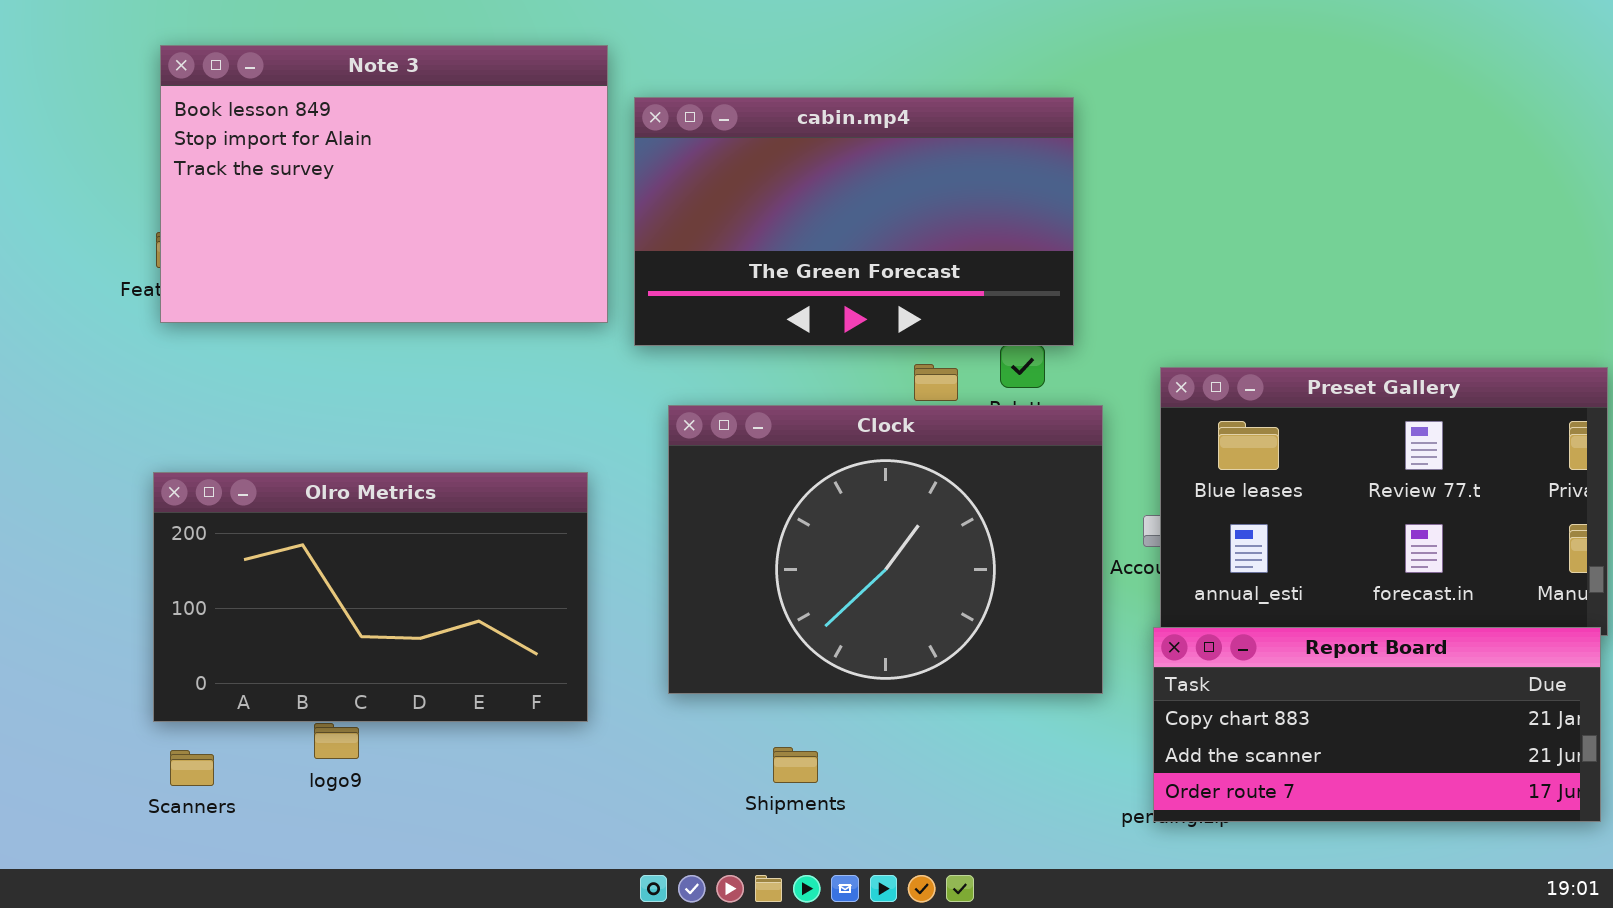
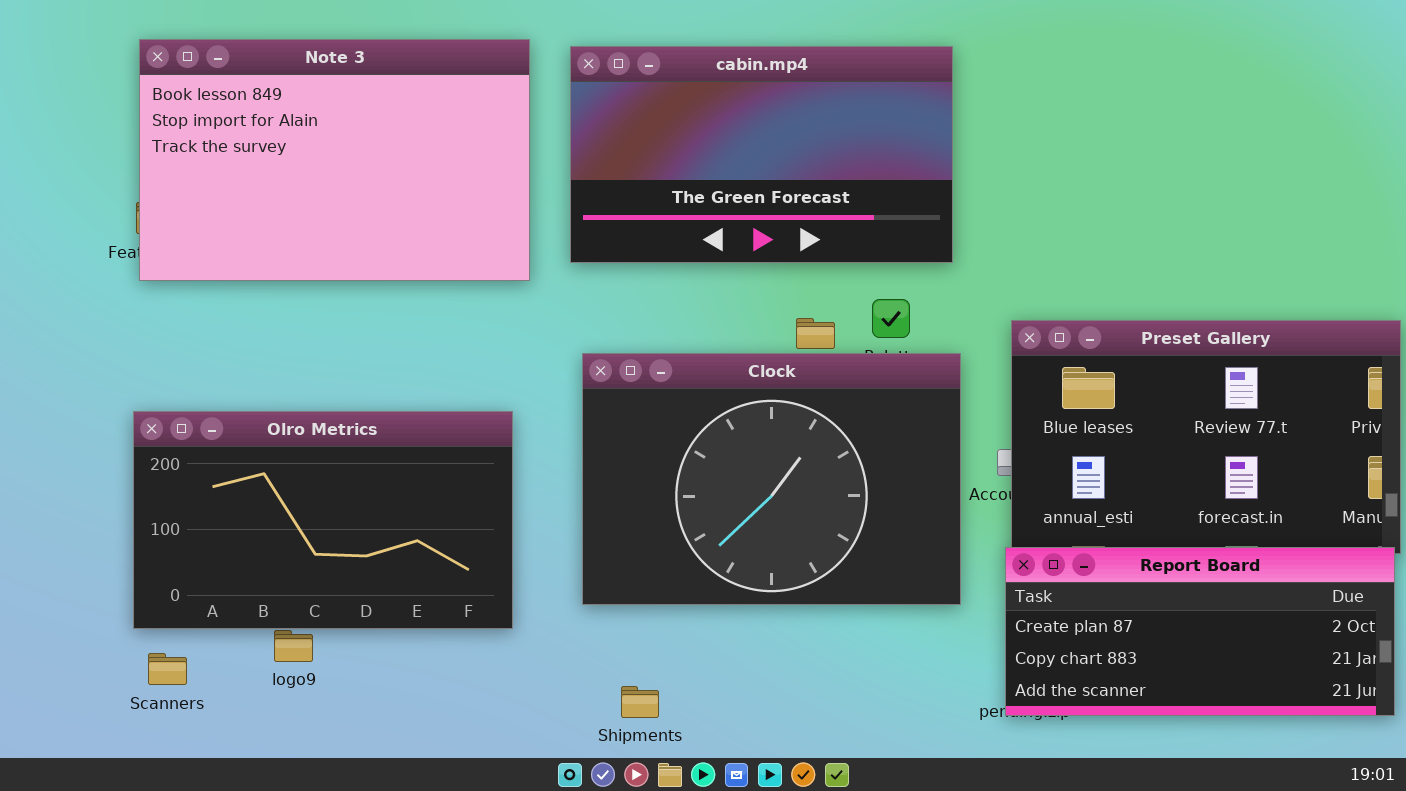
cabin.mp4: [634,97,1074,346] -> [570,46,953,263], moved
Report Board: [1153,627,1601,822] -> [1005,547,1395,716], scrolled up 1 row
Shipments: [773,747,818,783] -> [621,686,659,718], moved

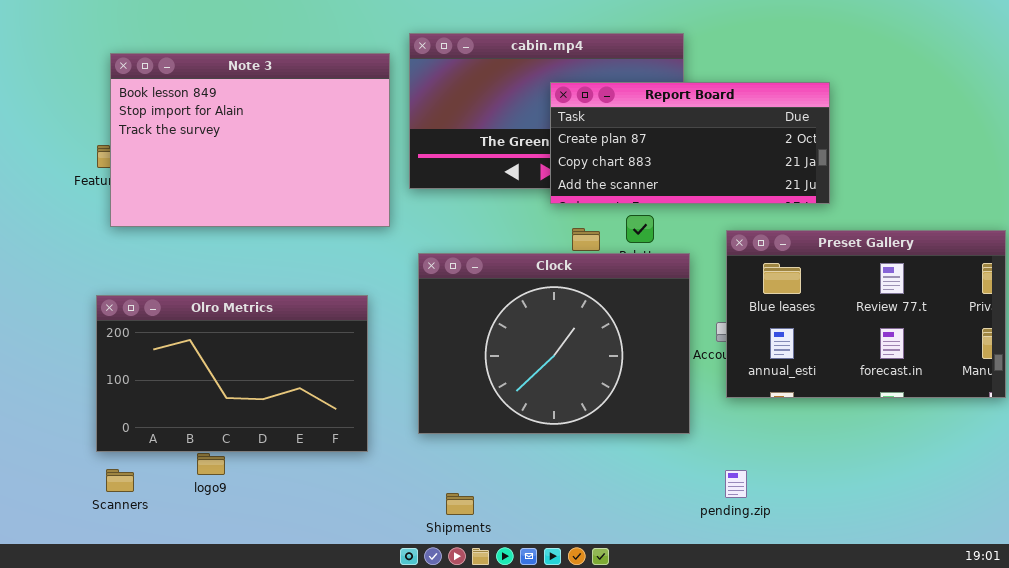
Note 3: [139,39,530,281] -> [110,53,390,227], moved
Report Board: [1005,547,1395,716] -> [550,82,830,204], moved

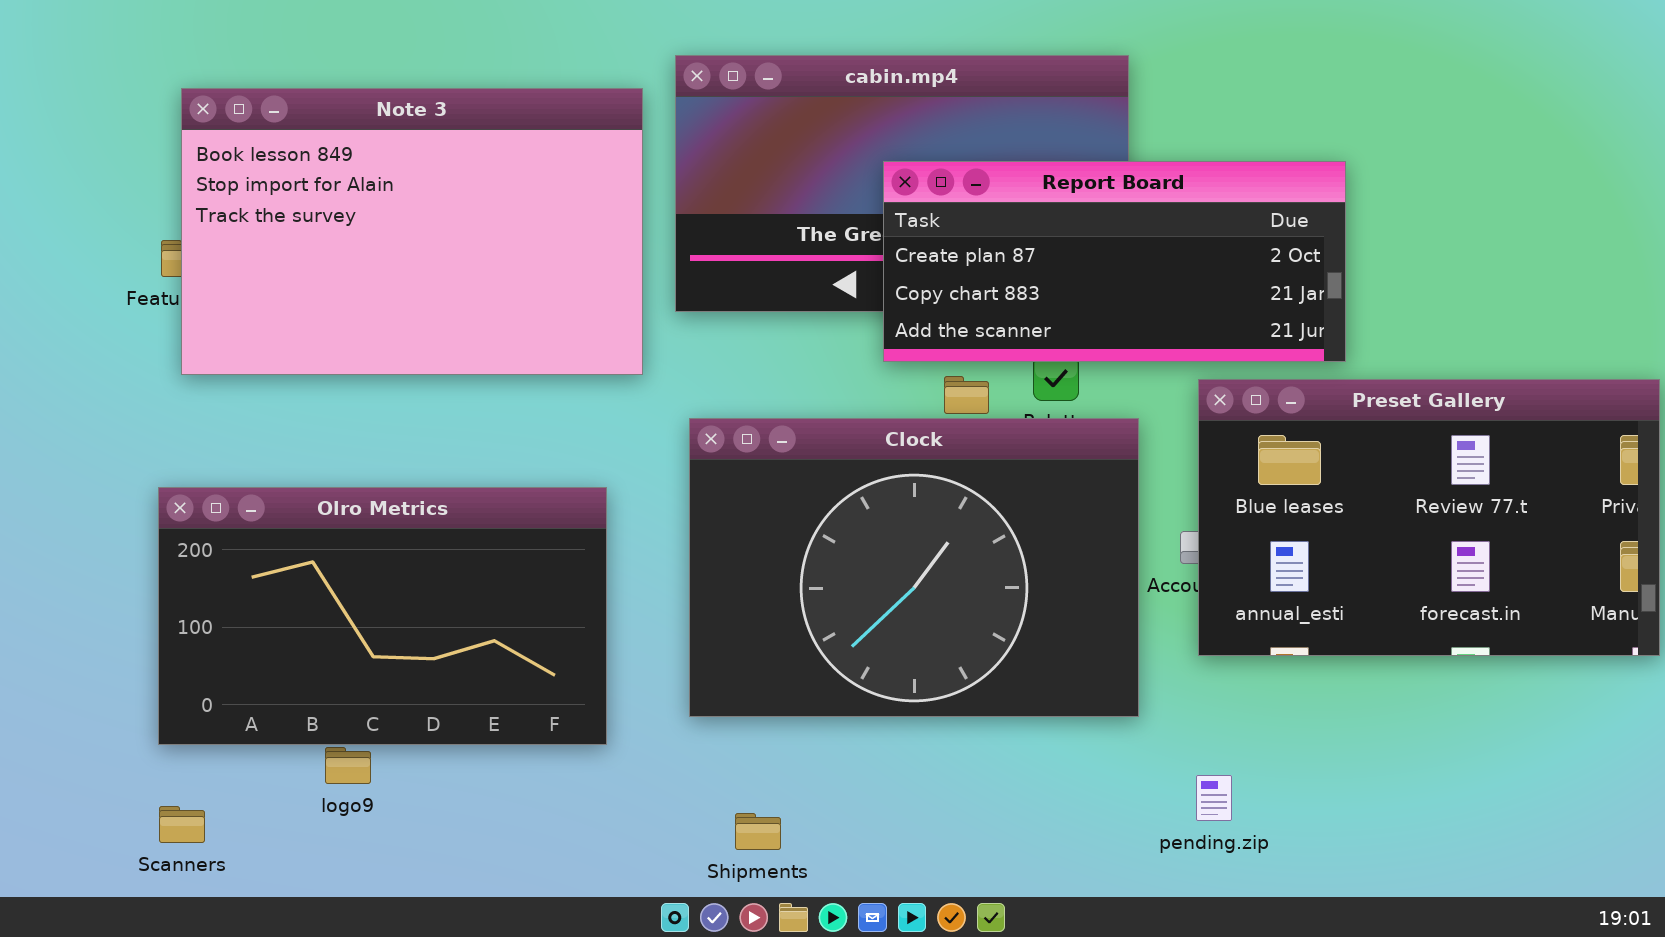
Report Board: [550,82,830,204] -> [883,161,1346,362], moved
Scanners: [106,469,134,492] -> [159,806,205,843], moved

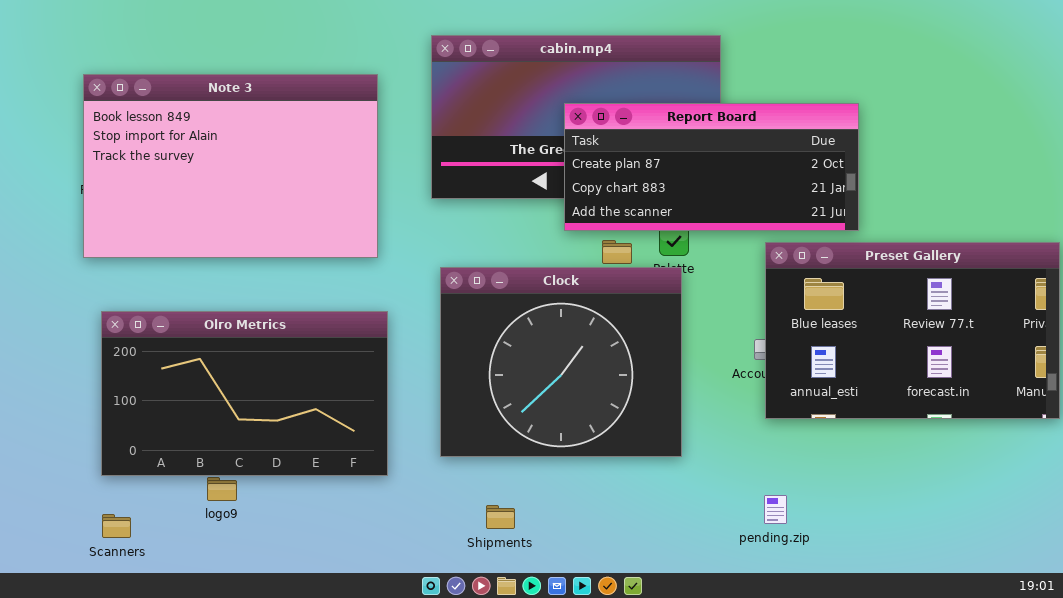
Note 3: [181,88,643,375] -> [83,74,378,258], moved
Clock: [689,418,1139,717] -> [440,267,682,457], resized
Shipments: [735,813,781,850] -> [486,505,515,529], moved

